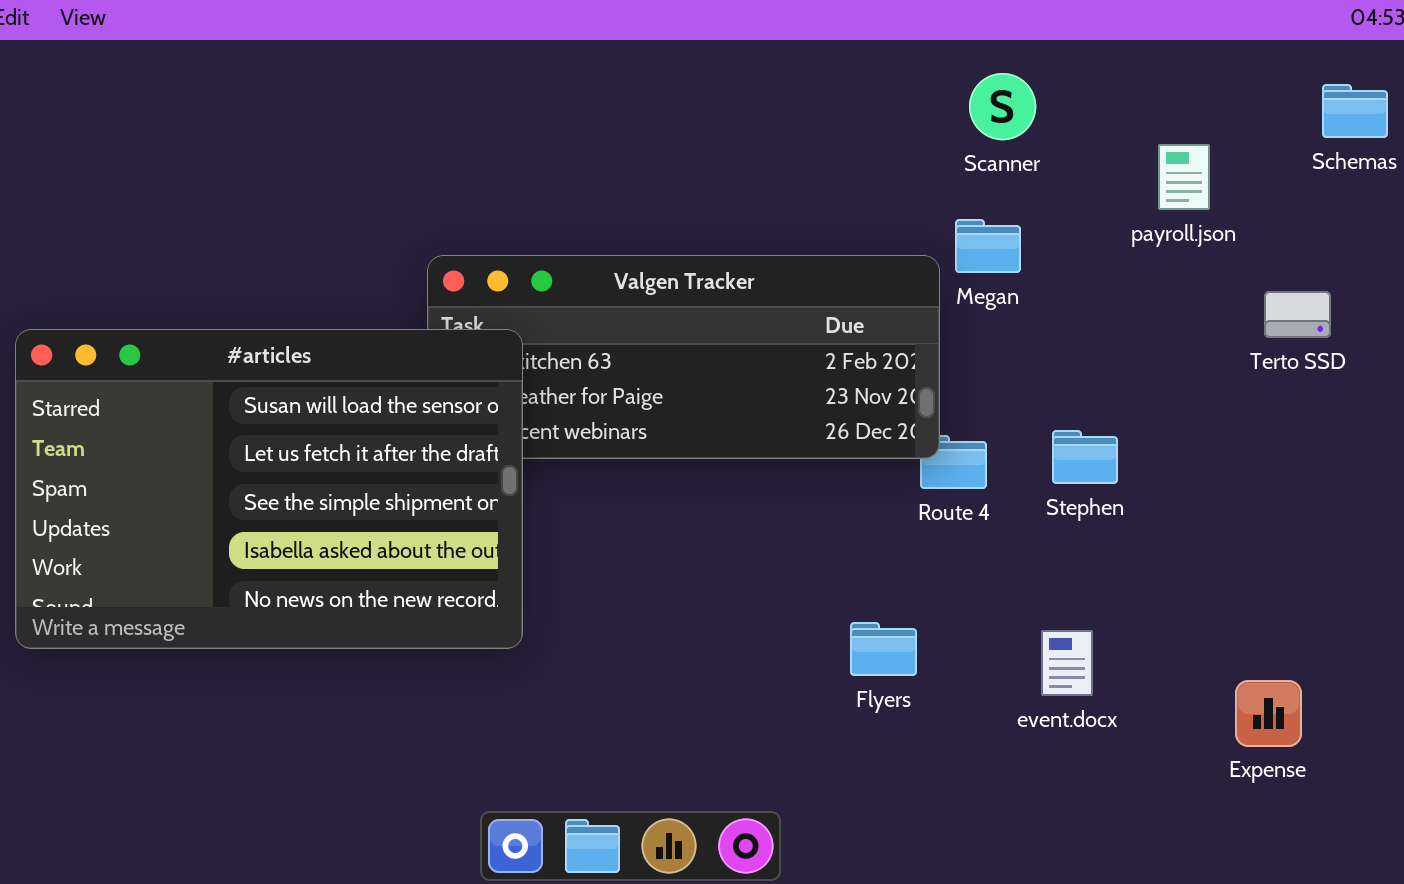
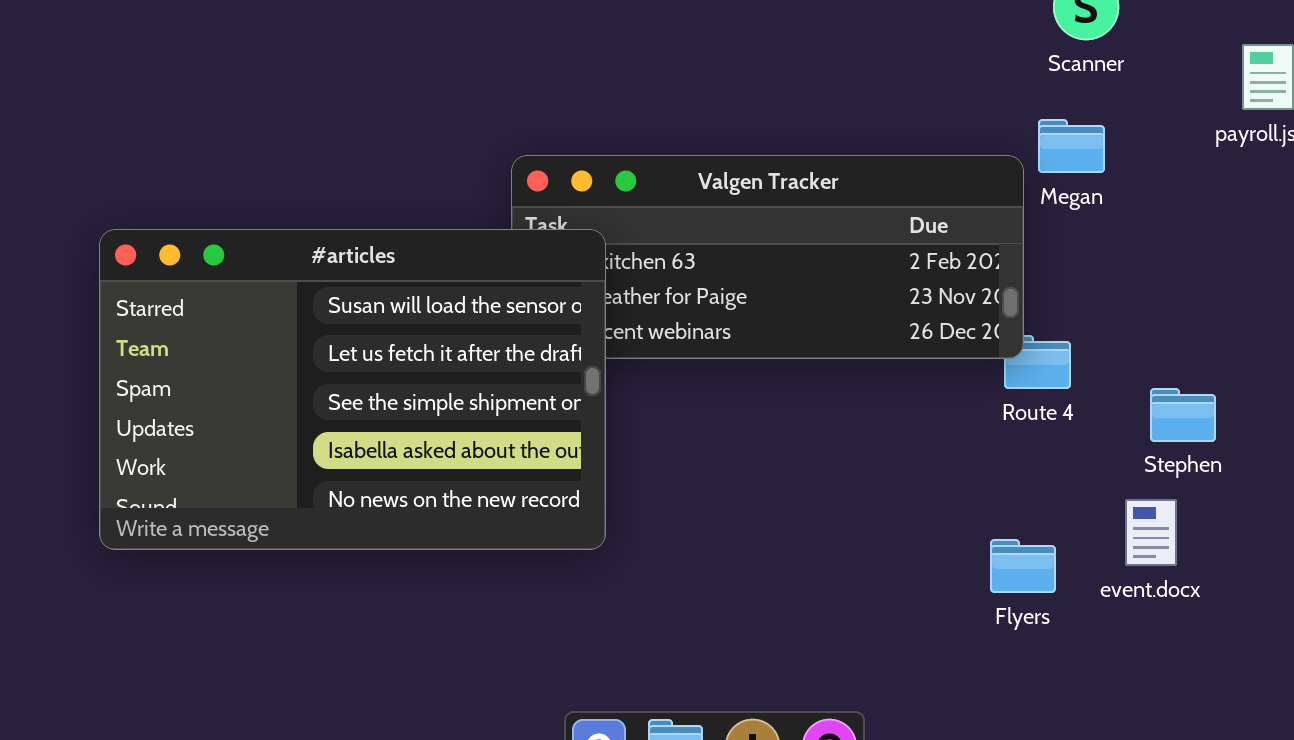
Stephen: [1052,430,1118,484] -> [1150,388,1216,442], moved
Flyers: [850,622,917,676] -> [990,539,1056,593], moved
event.docx: [1041,630,1093,696] -> [1125,499,1177,566], moved

